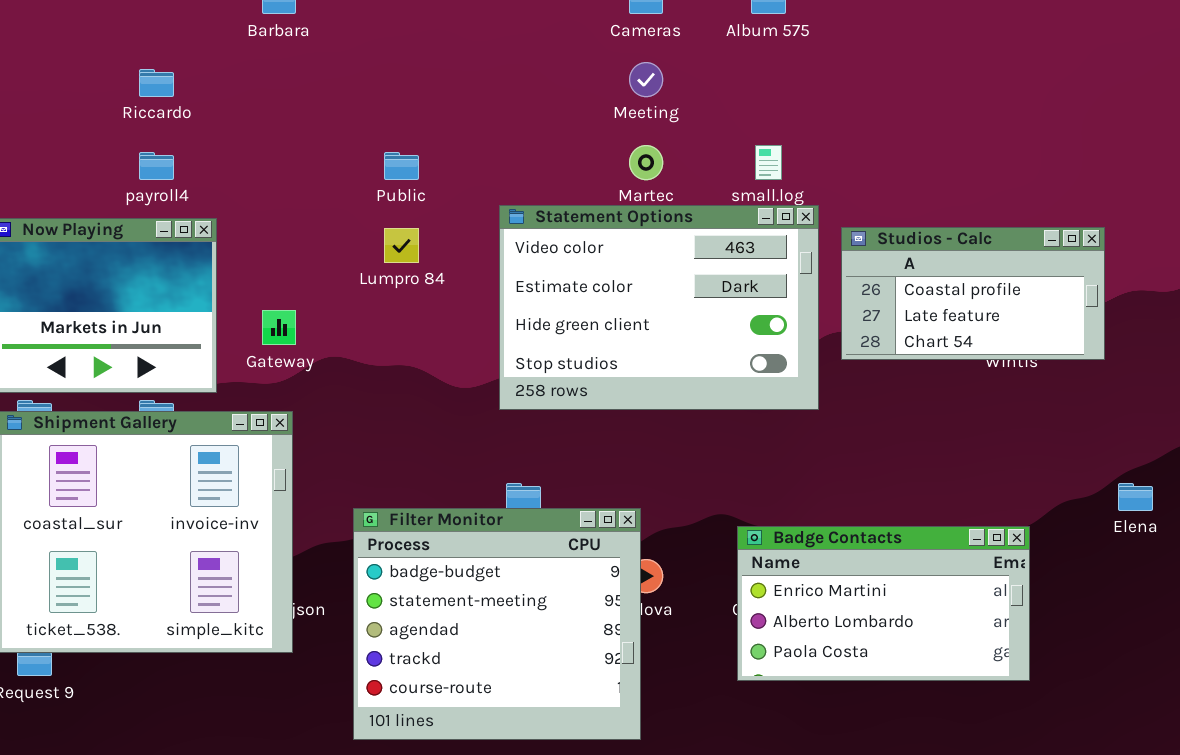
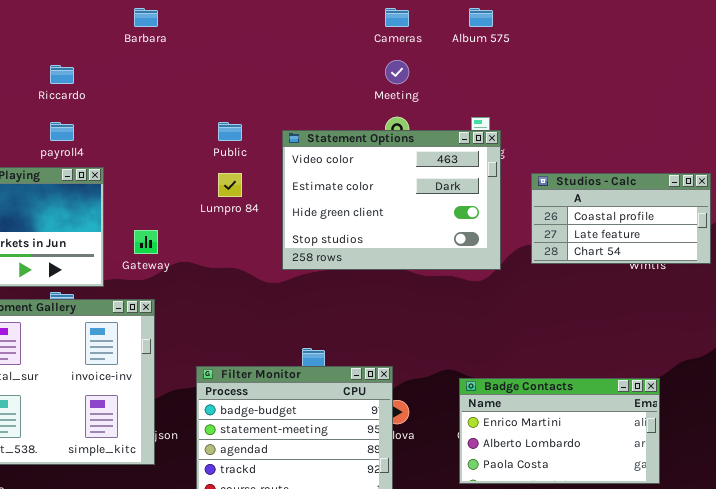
Statement Options: [499,205,819,410] -> [282,130,501,270], moved

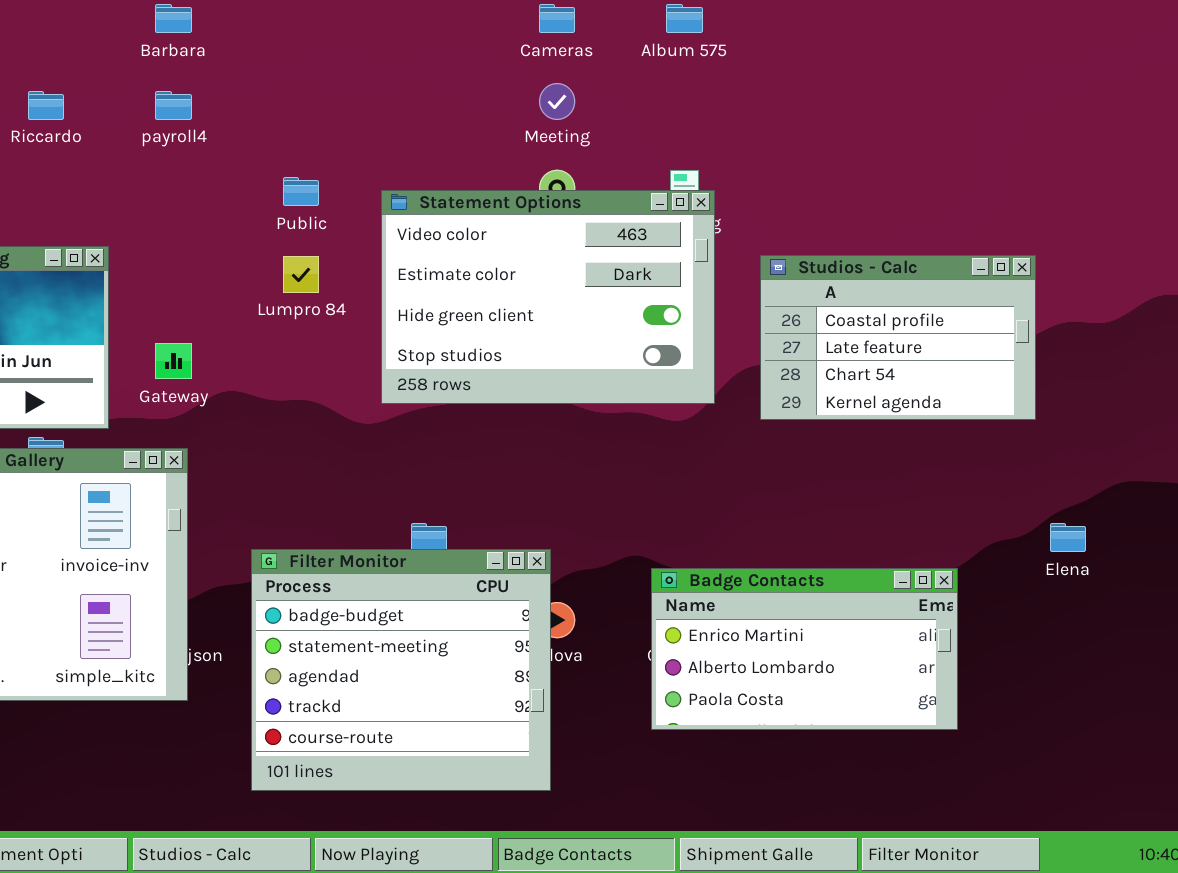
payroll4: [50,122,74,141] -> [155,91,192,120], moved
Studios - Calc: [531,173,711,264] -> [760,255,1036,420], resized

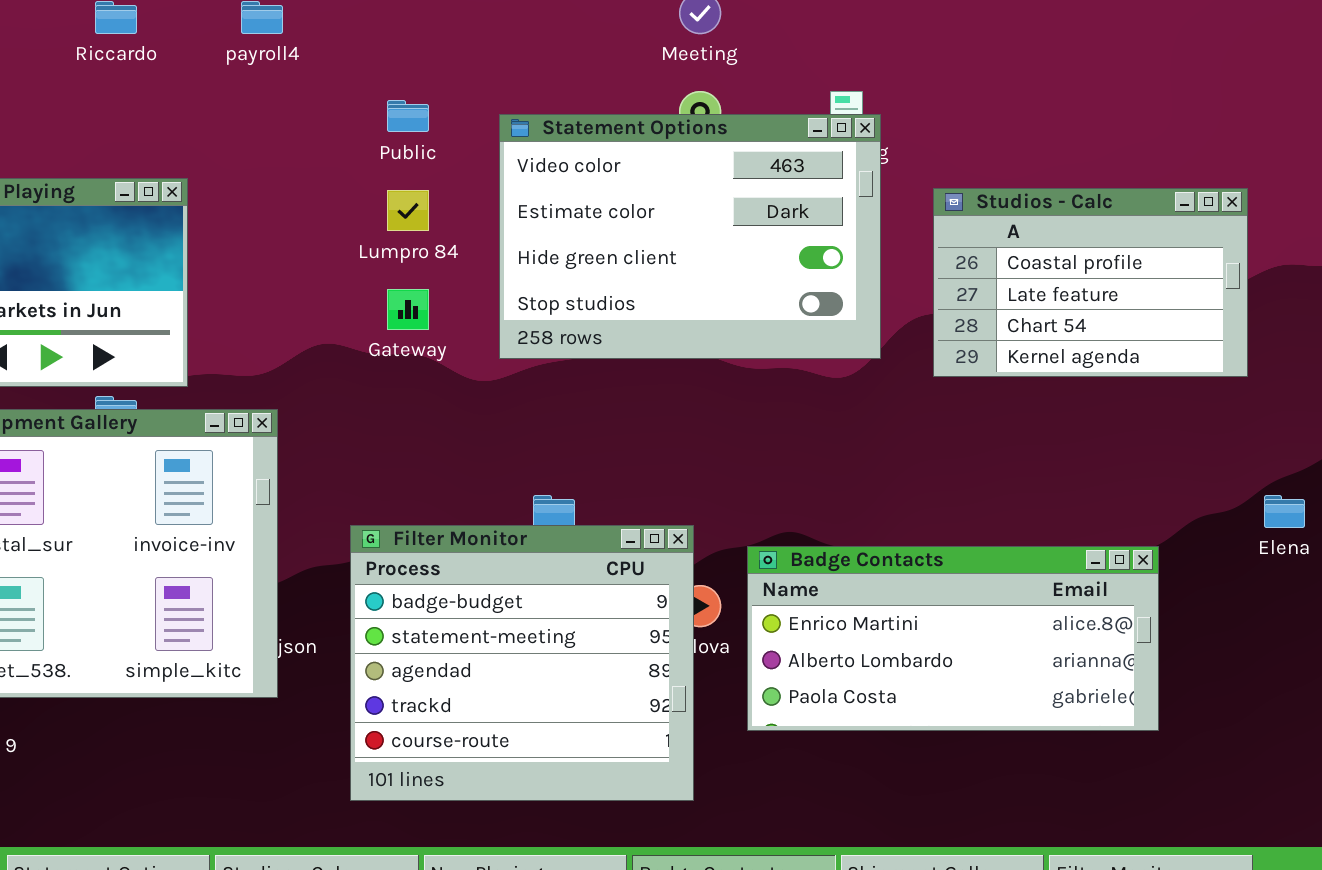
Gateway: [155,343,192,379] -> [387,289,429,330], moved
Badge Contacts: [651,568,958,730] -> [747,546,1159,731], resized

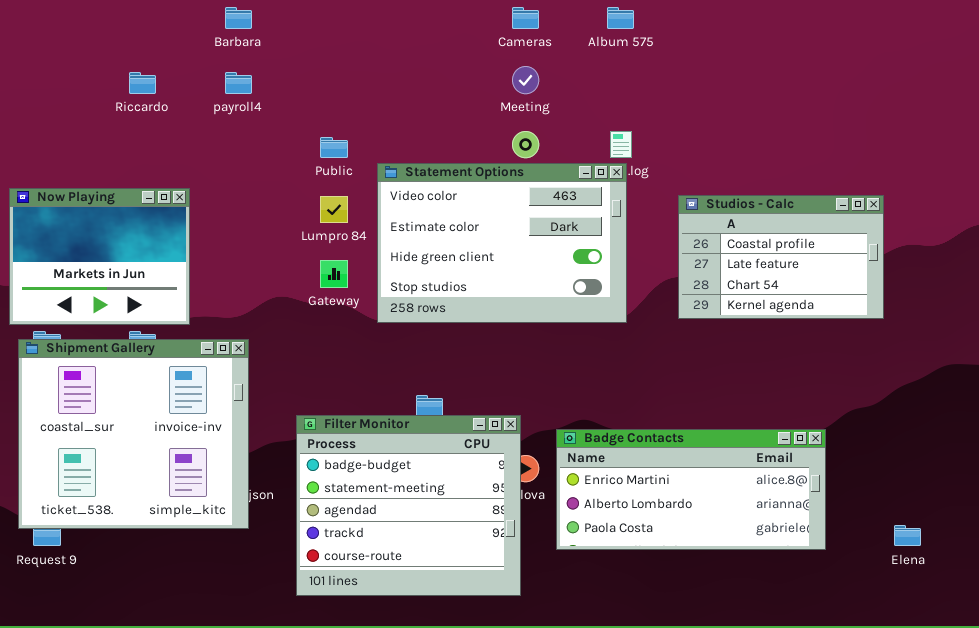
Statement Options: [499,114,881,359] -> [377,163,627,323], moved
Elena: [1264,495,1305,528] -> [894,525,921,546], moved

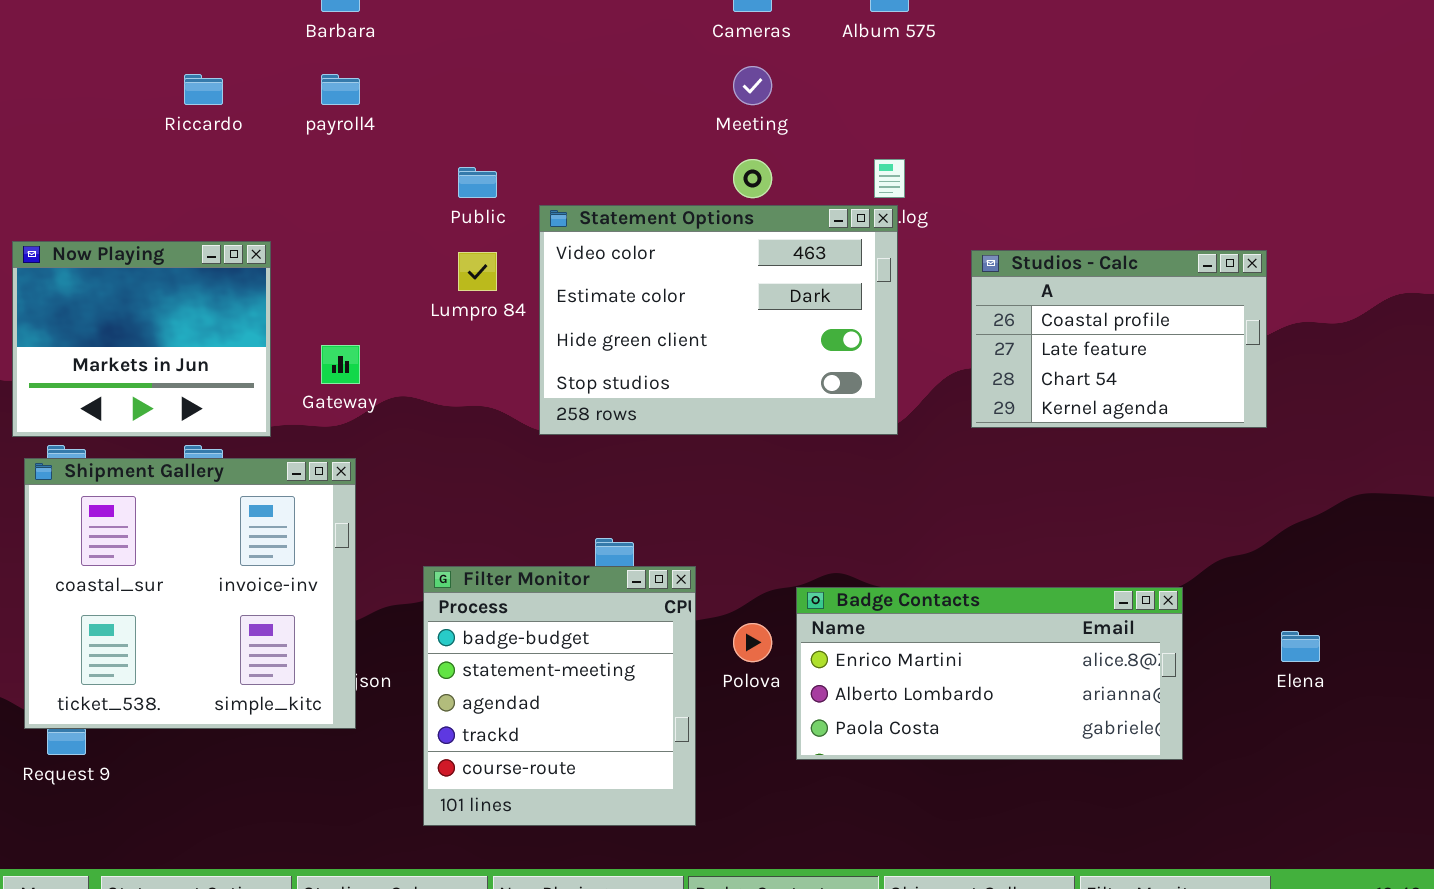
Gateway: [320,260,348,288] -> [321,345,360,384], moved
Filter Monitor: [296,415,521,596] -> [423,566,696,826], resized
Elena: [894,525,921,546] -> [1281,631,1320,662], moved

